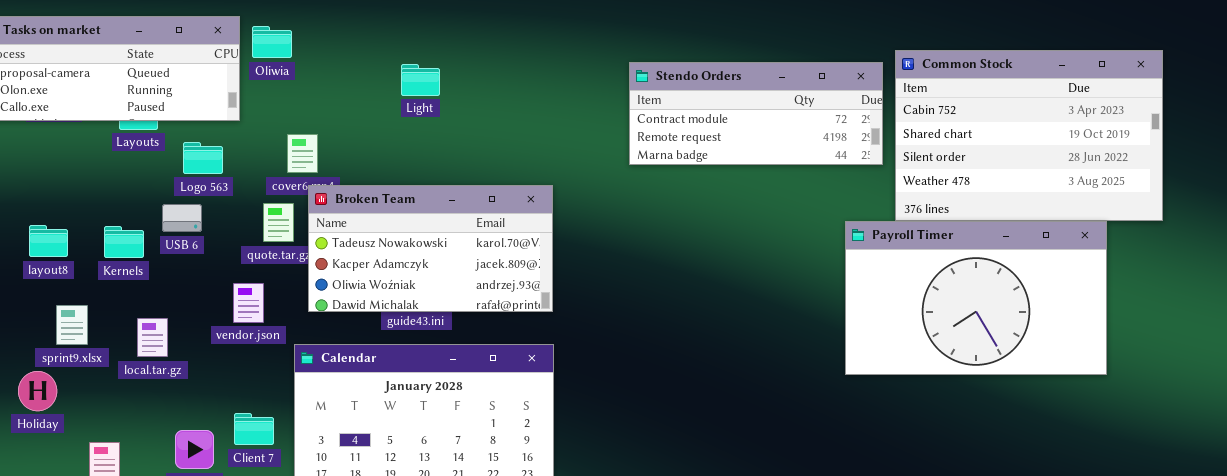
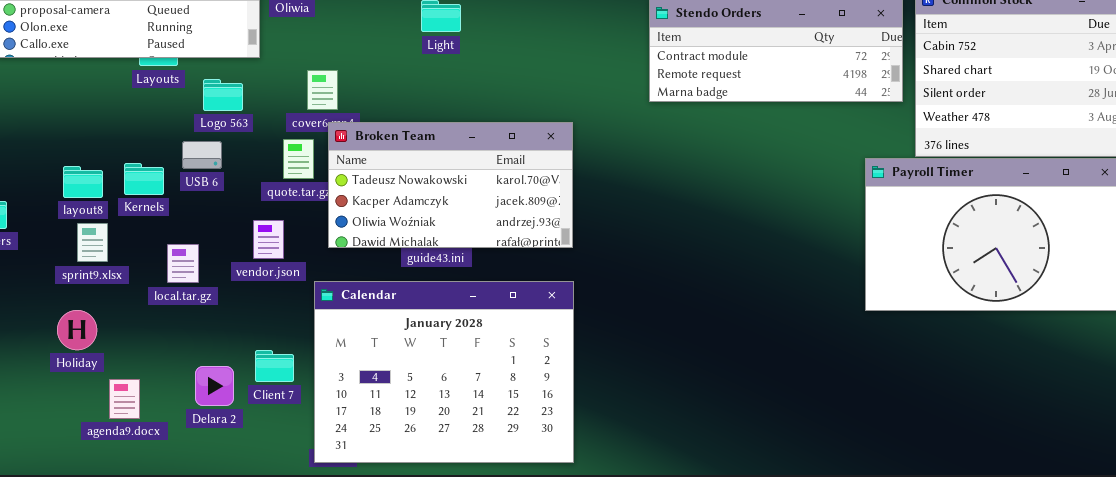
layout8: [29,225,68,257] -> [63,166,103,198], moved
sprint9.xlsx: [56,305,88,345] -> [77,223,108,262], moved
local.tar.gz: [137,318,168,357] -> [167,244,199,283], moved
Holiday: [18,371,57,411] -> [57,310,97,350], moved

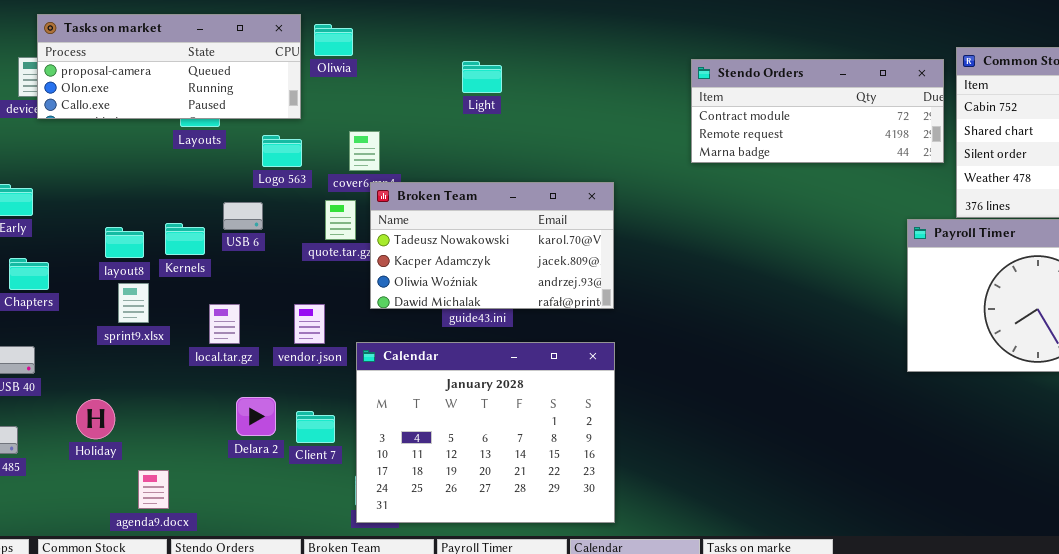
Logo 563: [203,79,243,111] -> [262,135,302,167], moved
vendor.json: [253,220,284,259] -> [294,304,325,344], moved
Holiday: [57,310,97,350] -> [76,399,115,439], moved
Delara 2: [195,366,234,406] -> [236,397,276,436], moved
agenda9.docx: [109,379,140,419] -> [138,470,169,509], moved

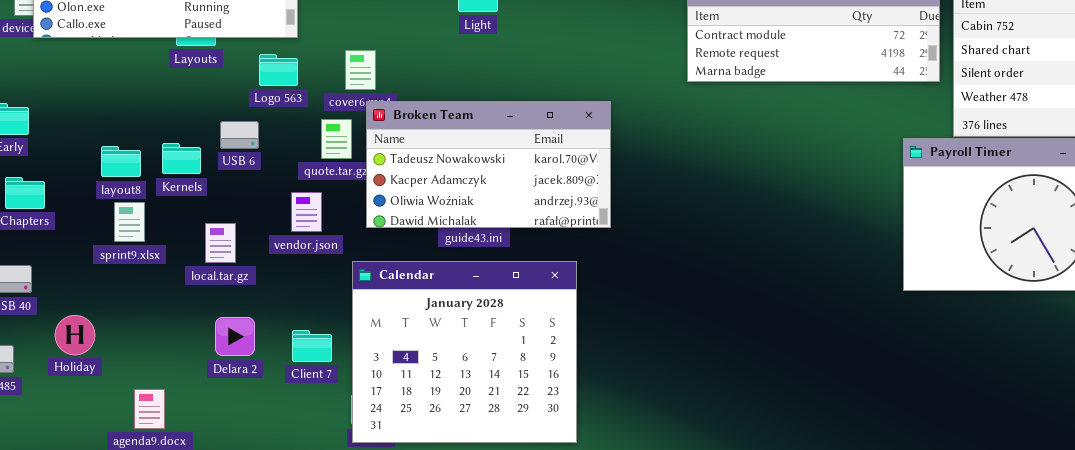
vendor.json: [294,304,325,344] -> [291,192,322,232], moved
Calendar: [356,342,615,523] -> [352,261,577,443], resized
Delara 2: [236,397,276,436] -> [215,317,255,356], moved
Holiday: [76,399,115,439] -> [55,315,95,355], moved

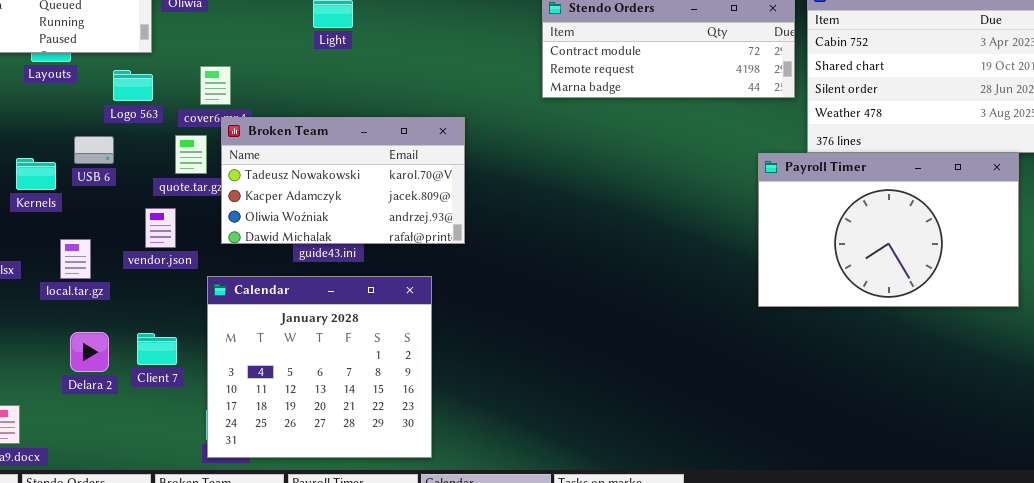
Client 7: [292,330,332,362] -> [137,333,177,365], moved

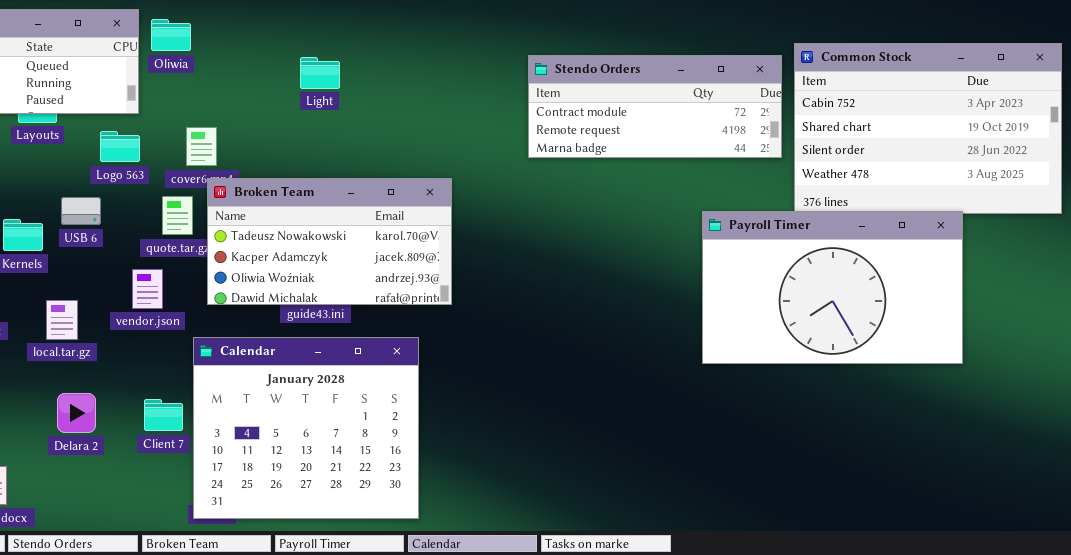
Payroll Timer: [758,153,1019,307] -> [702,211,963,364], moved
Client 7: [137,333,177,365] -> [144,399,183,431], moved

